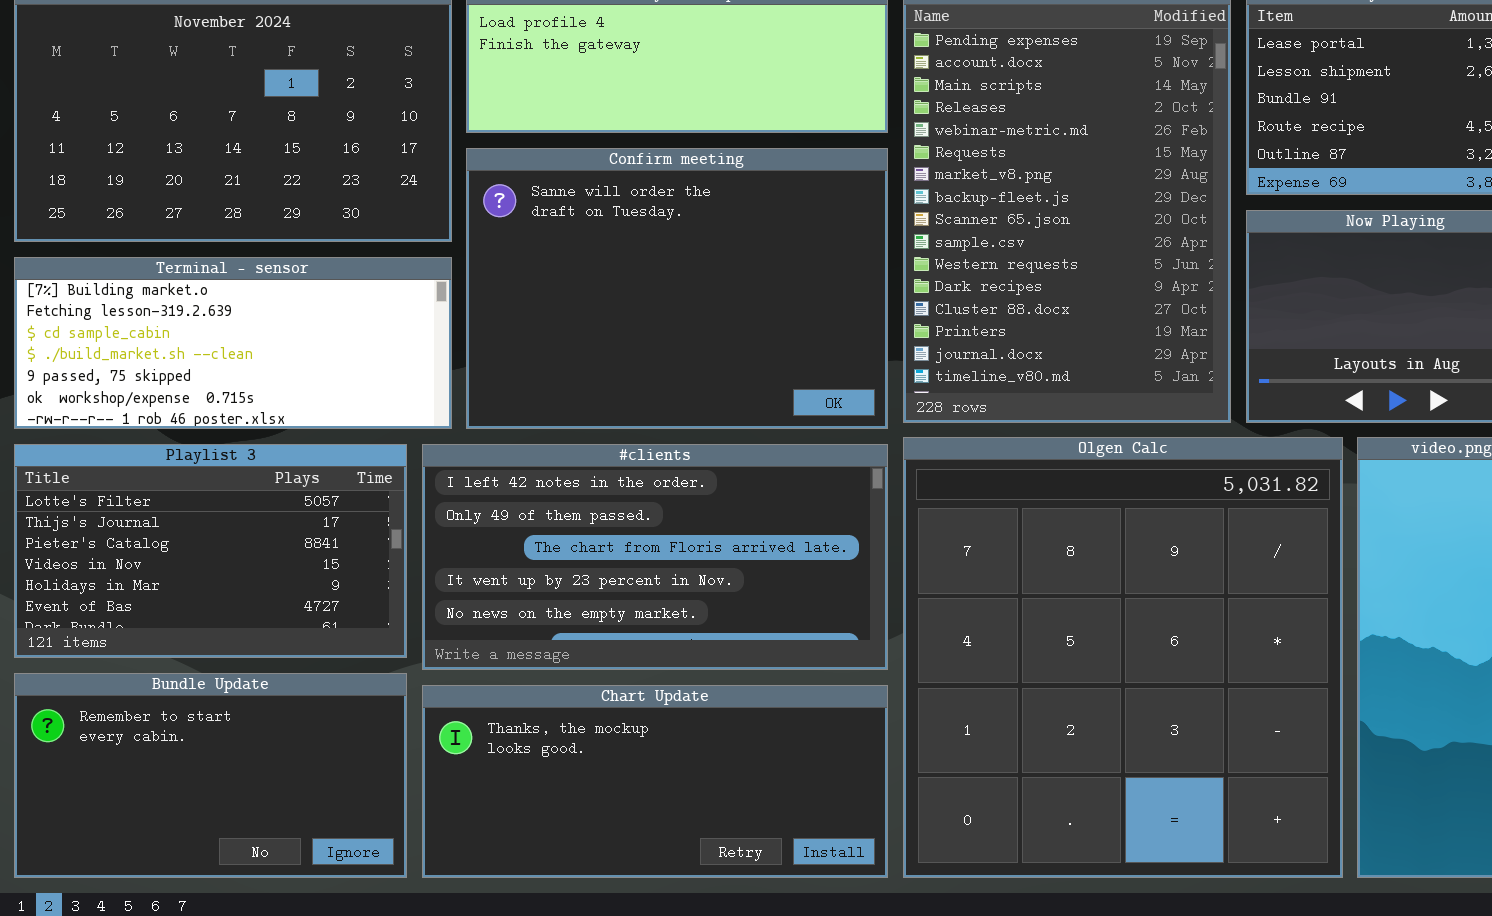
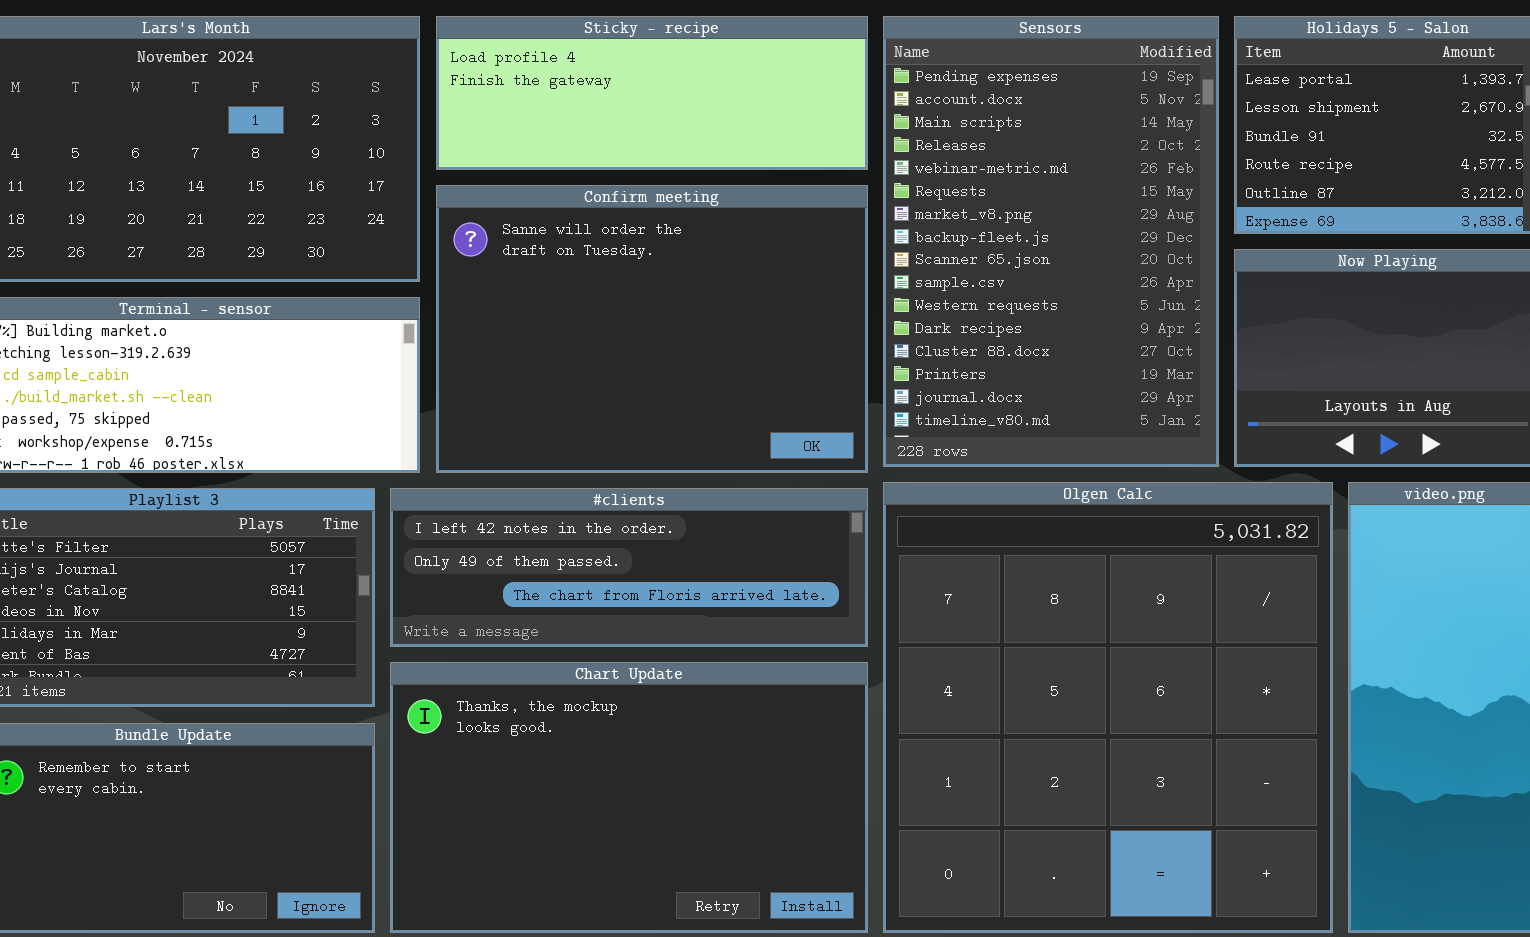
#clients: [422,444,888,670] -> [390,488,868,647], resized
Chart Update: [422,685,888,878] -> [390,662,868,933], resized

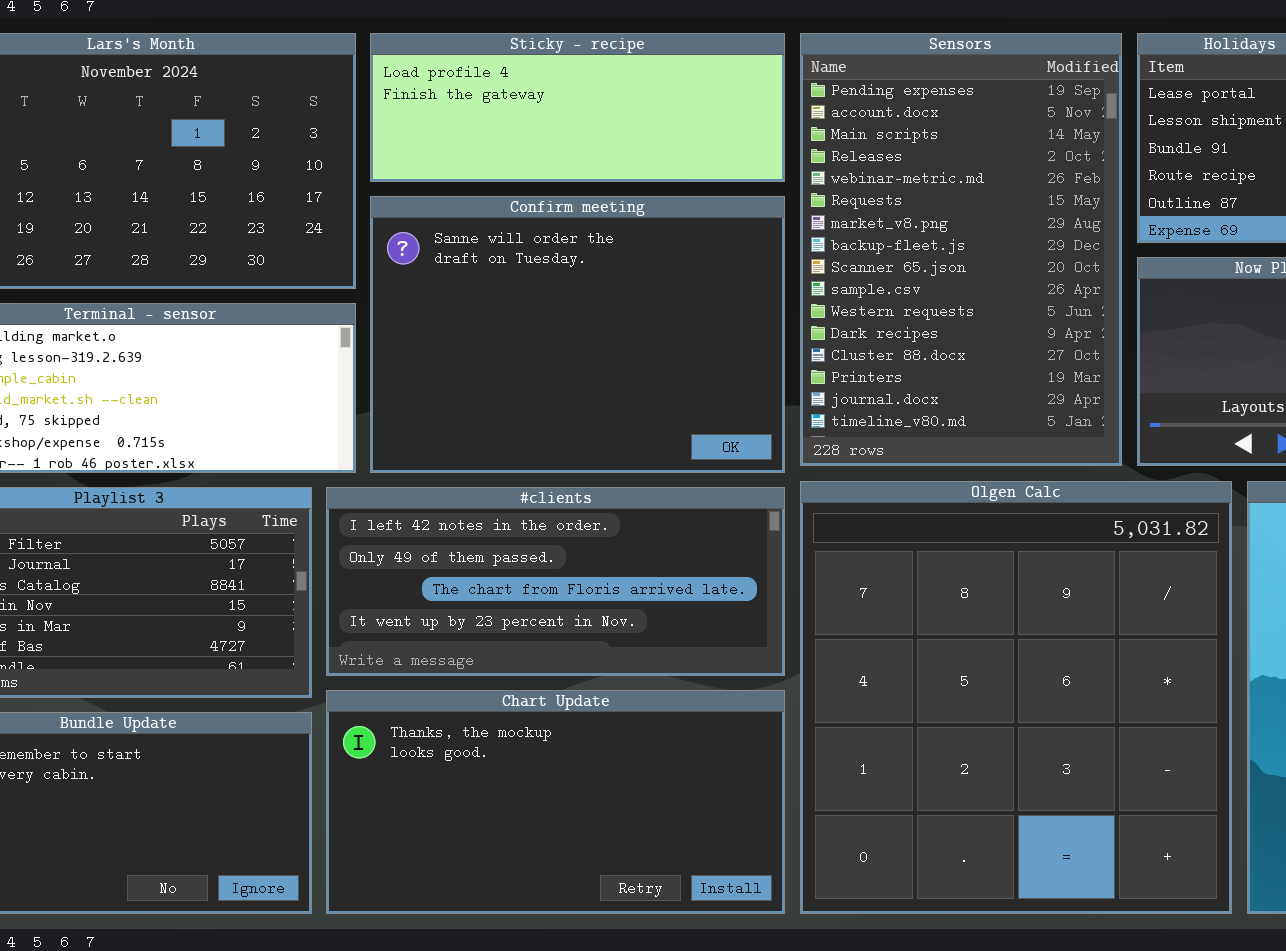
#clients: [390,488,868,647] -> [326,487,785,676], resized
Chart Update: [390,662,868,933] -> [326,690,785,914], resized

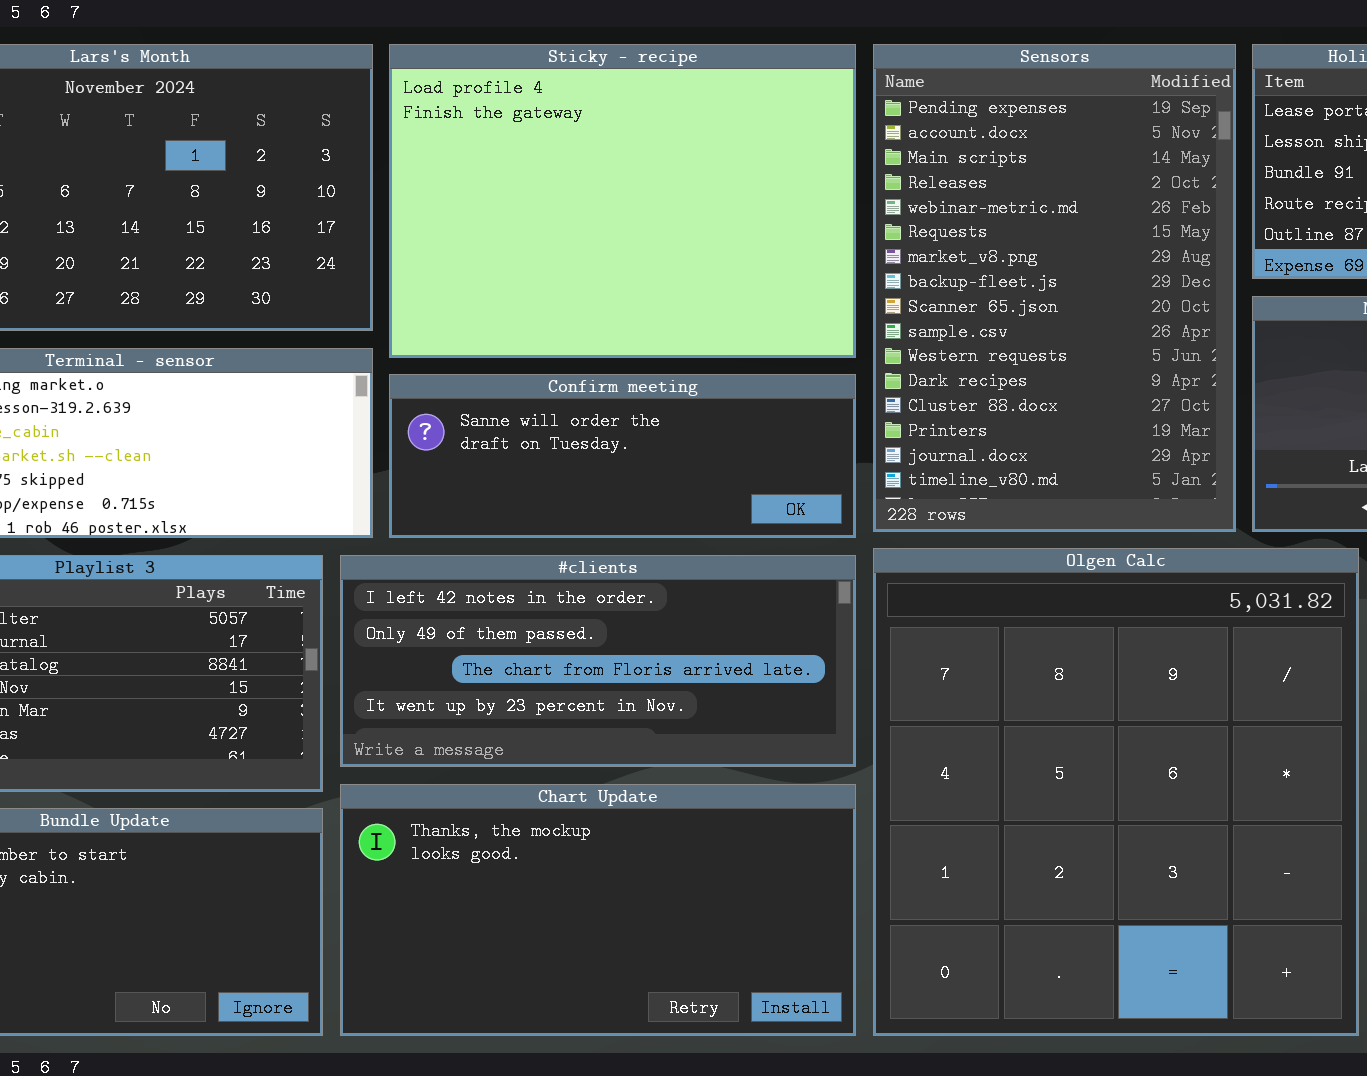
Sticky - recipe: [370,33,785,182] -> [389,44,856,358], resized
Confirm meeting: [370,196,785,473] -> [389,374,856,538], resized

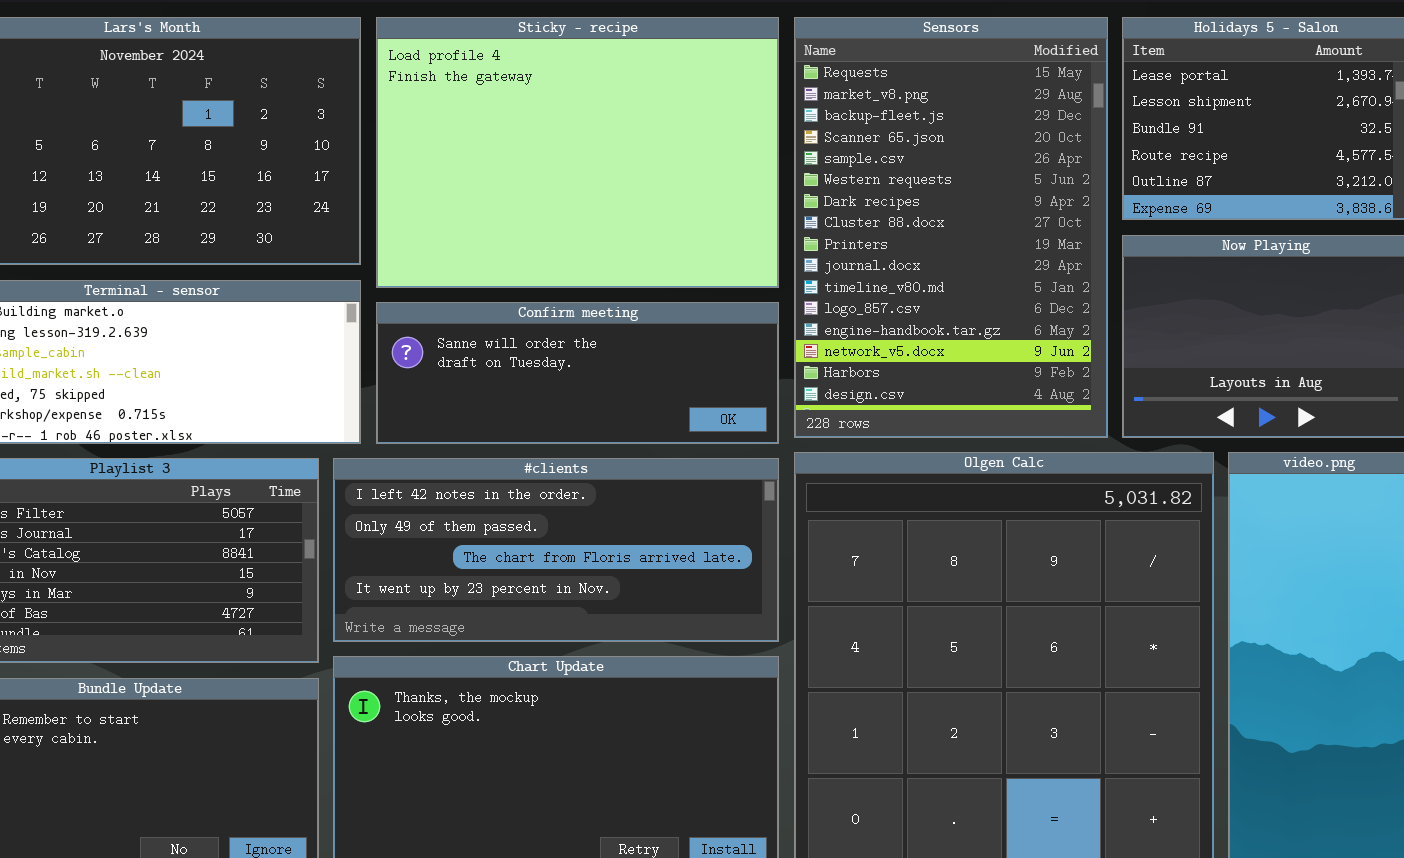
Sensors: [873,44,1236,532] -> [794,17,1108,438], scrolled down 5 rows

